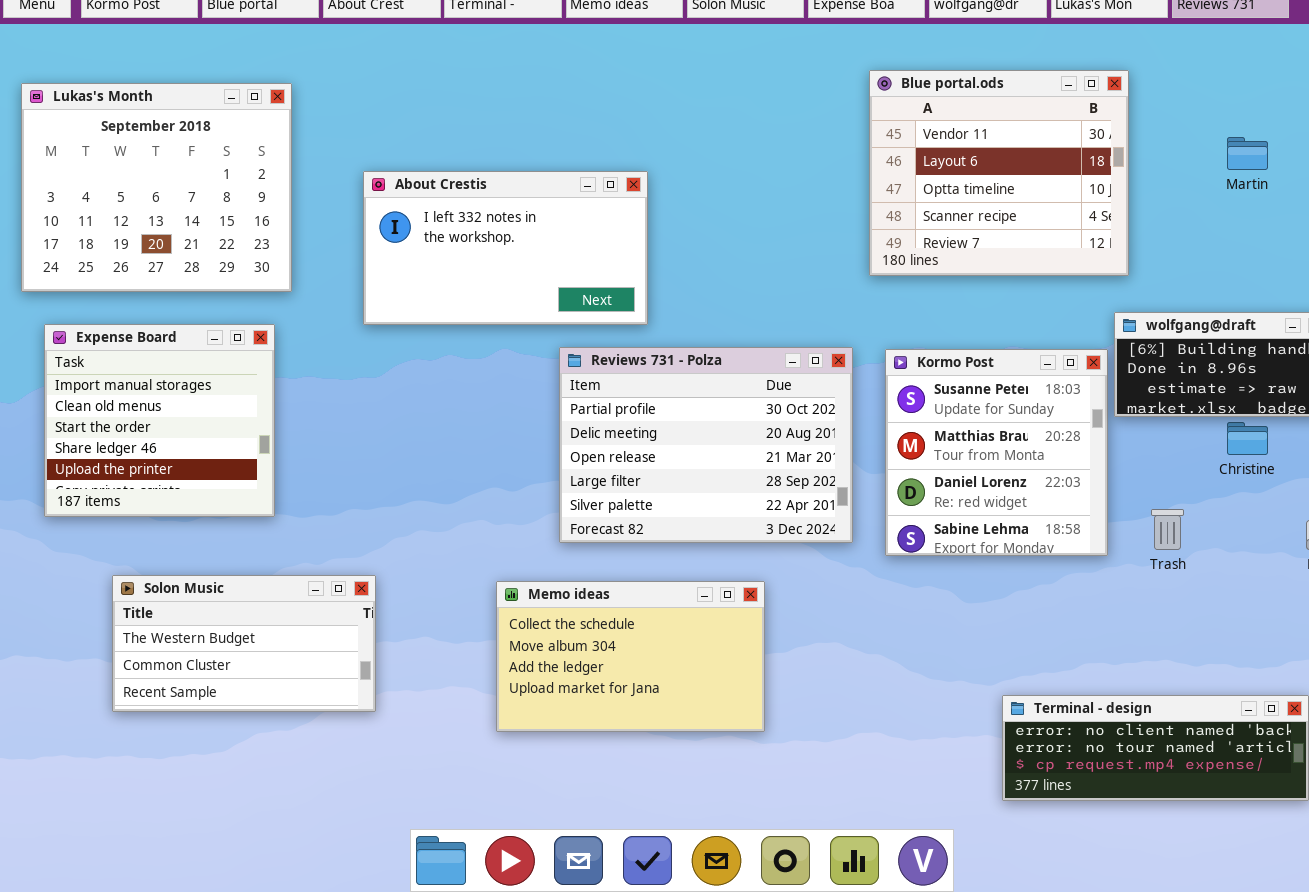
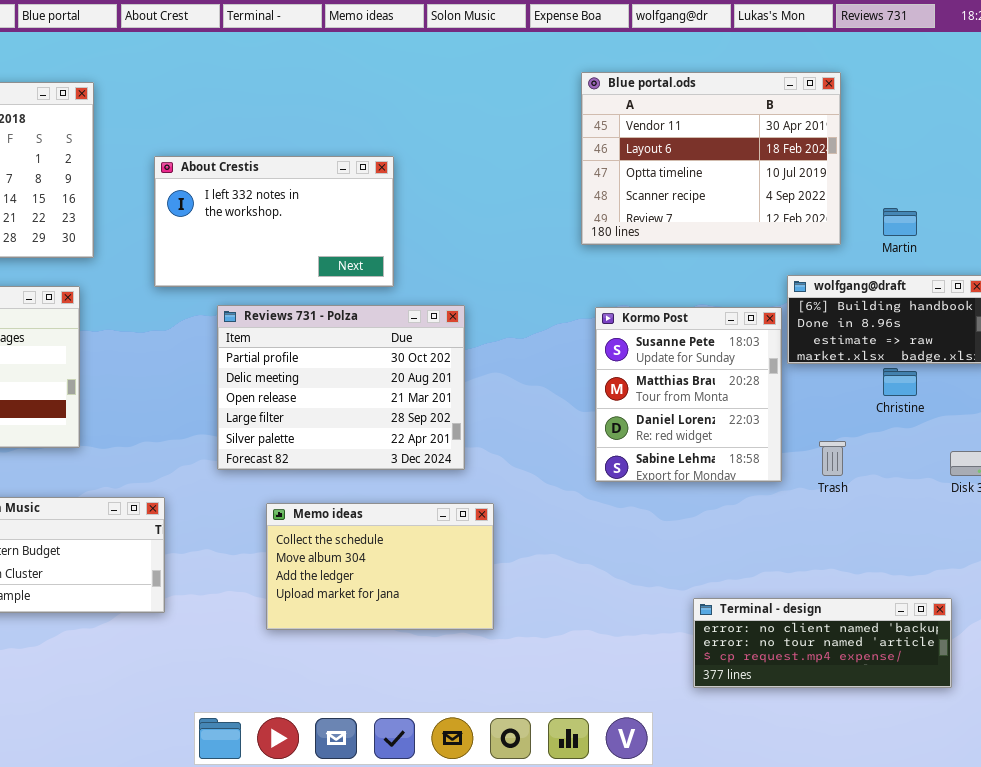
Blue portal.ods: [869,70,1129,276] -> [581,72,841,245], resized
Martin: [1227,137,1268,170] -> [883,208,917,236], moved
Reviews 731 - Polza: [559,347,853,543] -> [217,305,465,470], moved

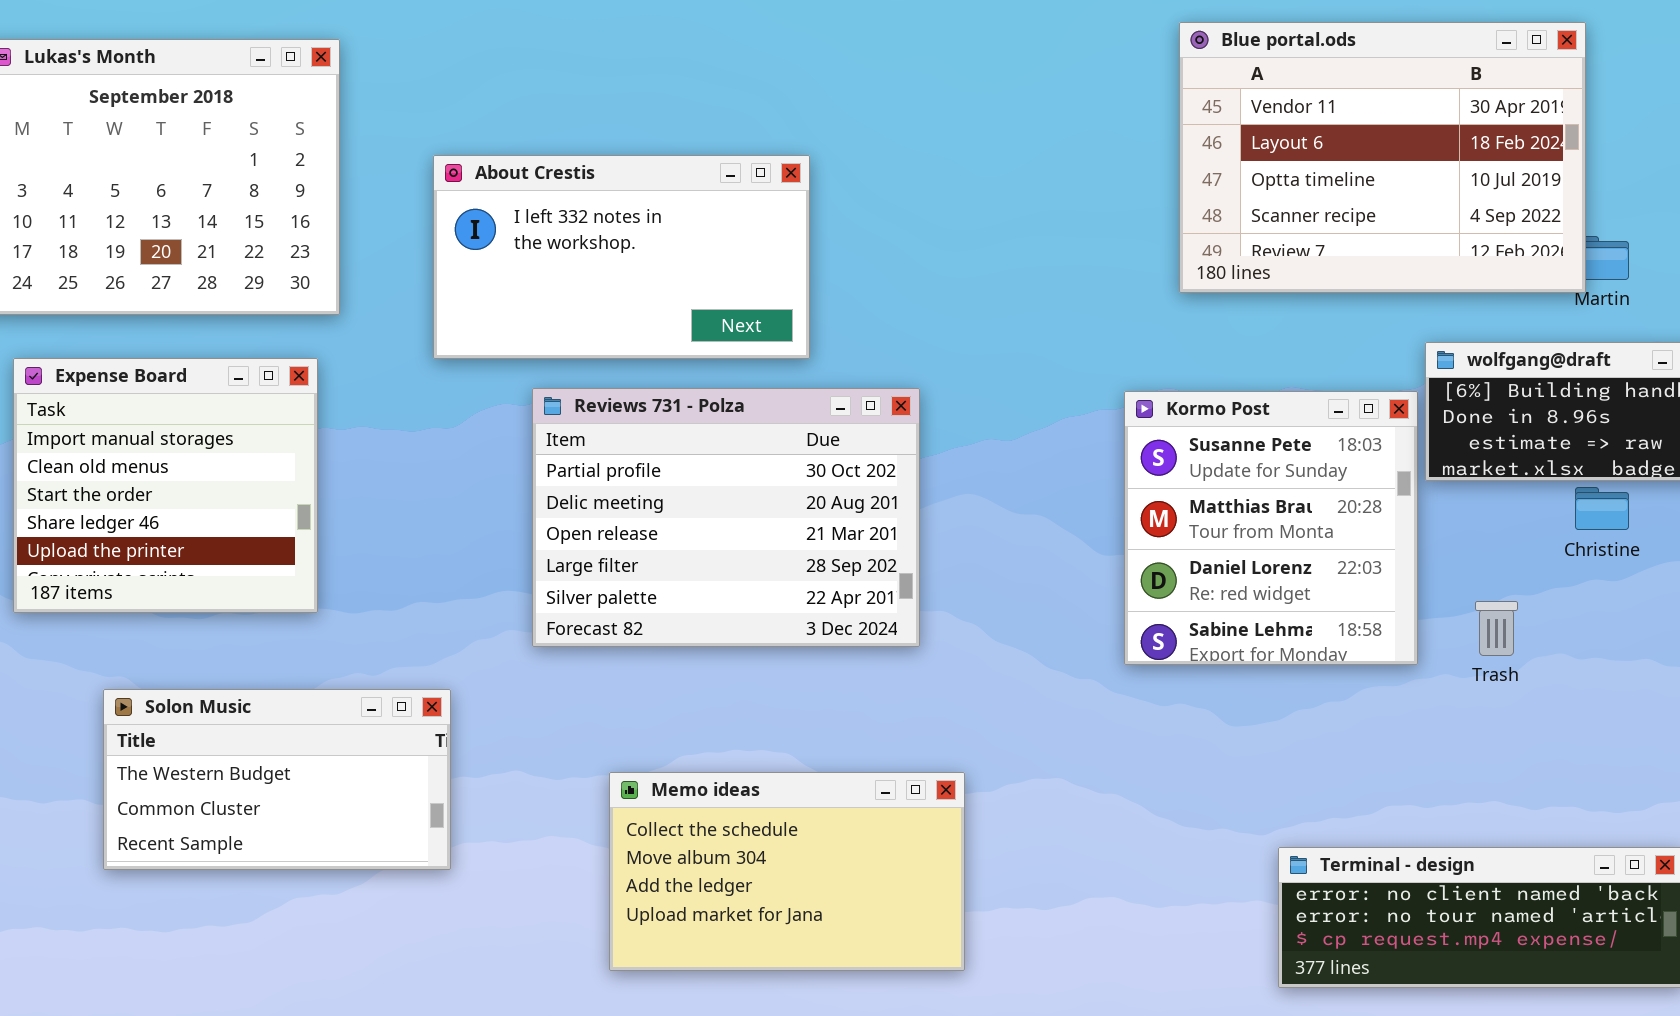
Blue portal.ods: [581,72,841,245] -> [1179,22,1586,293], moved
Memo ideas: [266,503,494,630] -> [609,772,965,971], moved

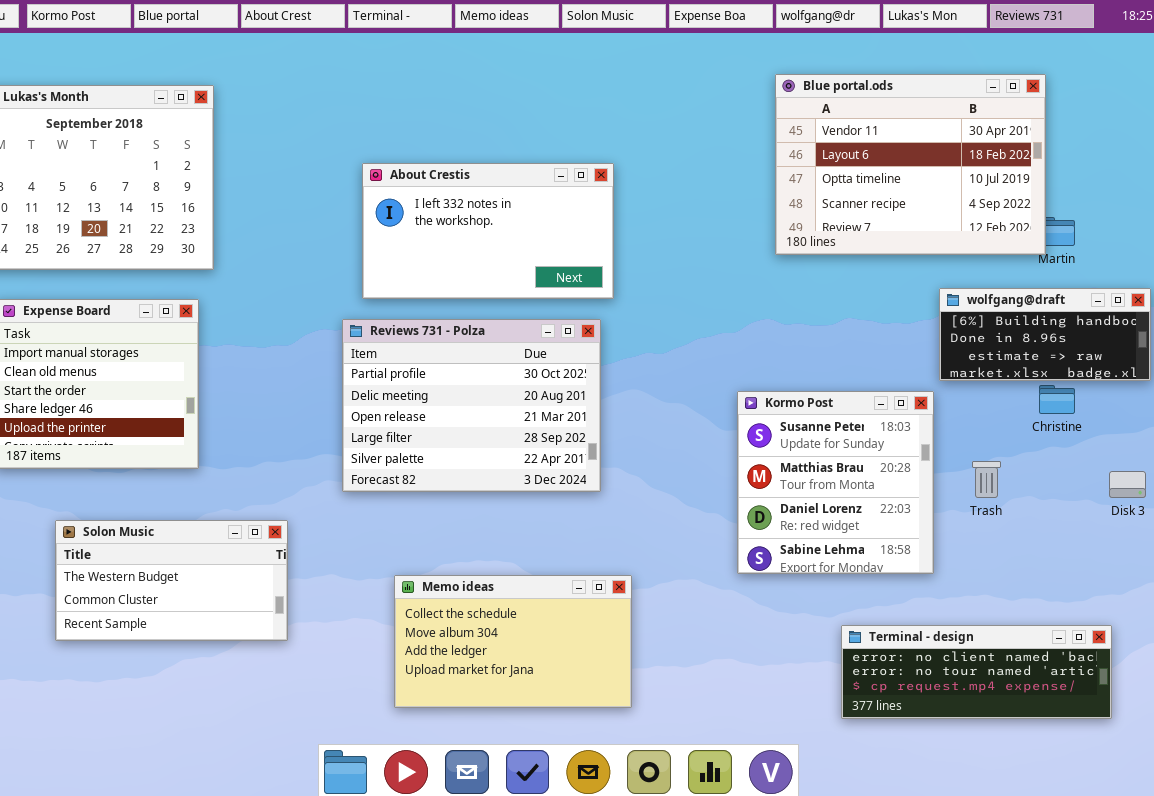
About Crestis: [433,155,810,359] -> [362,163,614,299], moved
Kormo Post: [1124,391,1418,665] -> [737,391,934,574], moved

